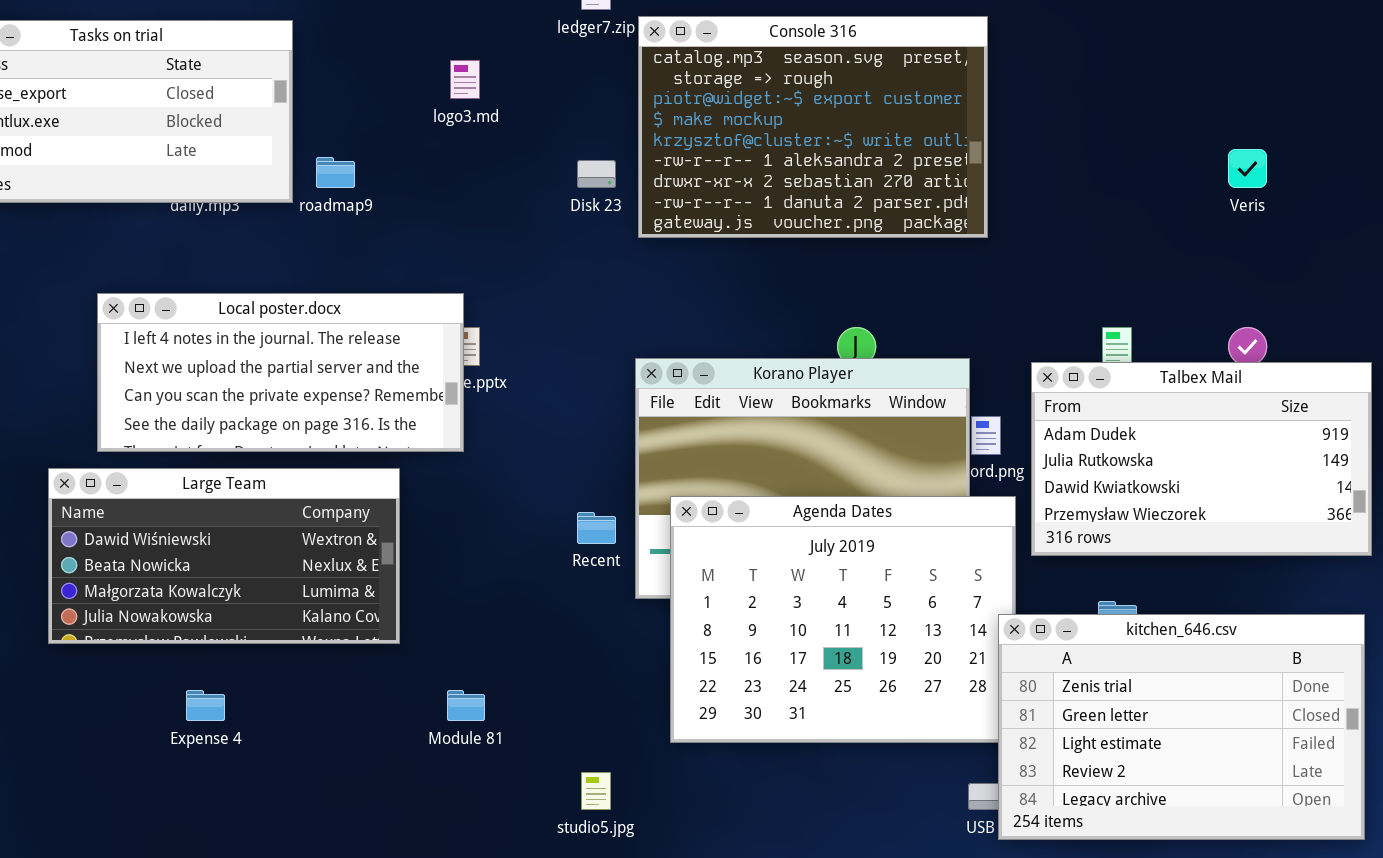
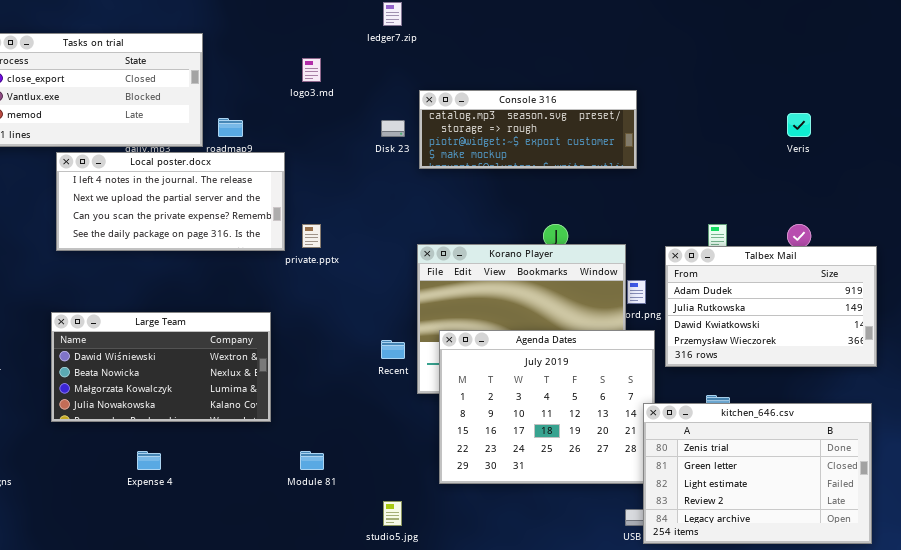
Console 316: [638,16,988,238] -> [419,90,637,169], resized
Local poster.docx: [97,293,464,452] -> [56,152,285,251], moved

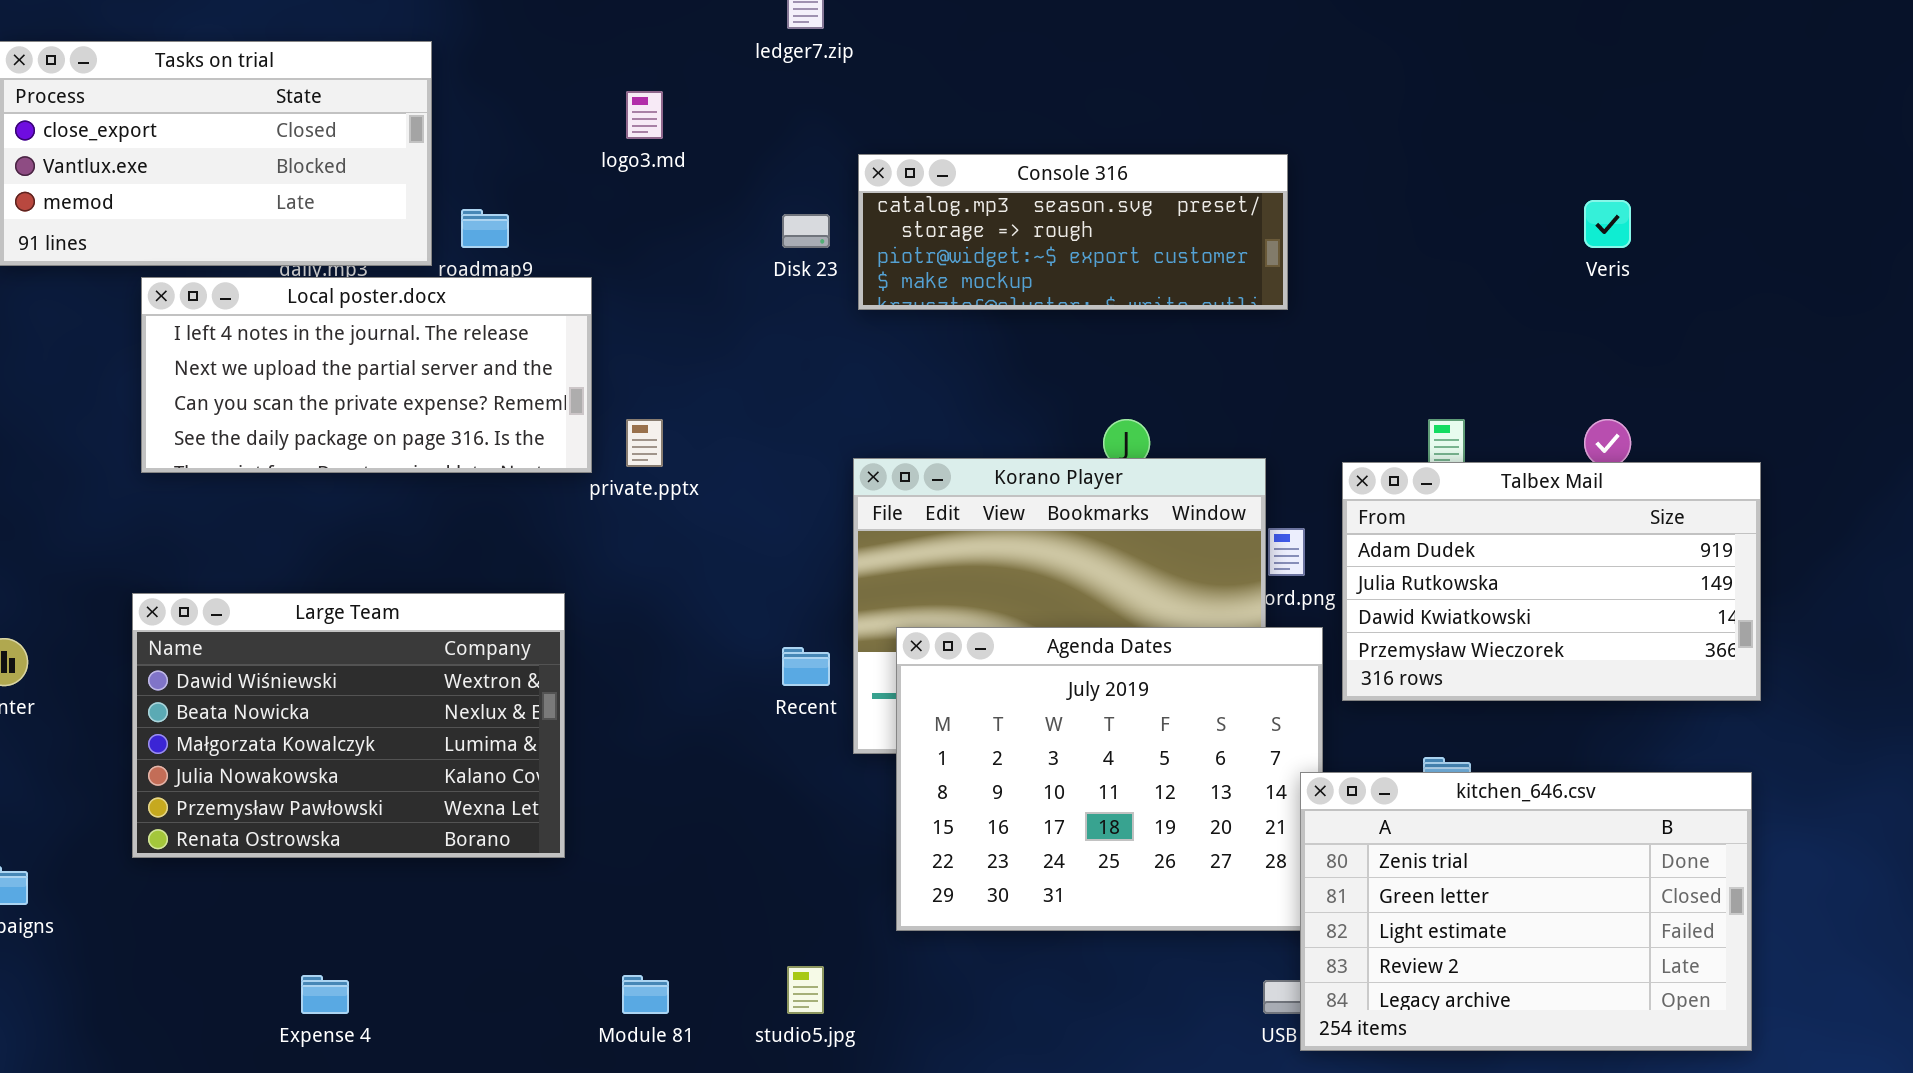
Large Team: [51,312,271,422] -> [132,593,565,858], resized
Expense 4: [137,451,161,470] -> [301,975,349,1014], moved
Module 81: [300,451,324,470] -> [622,975,669,1014], moved

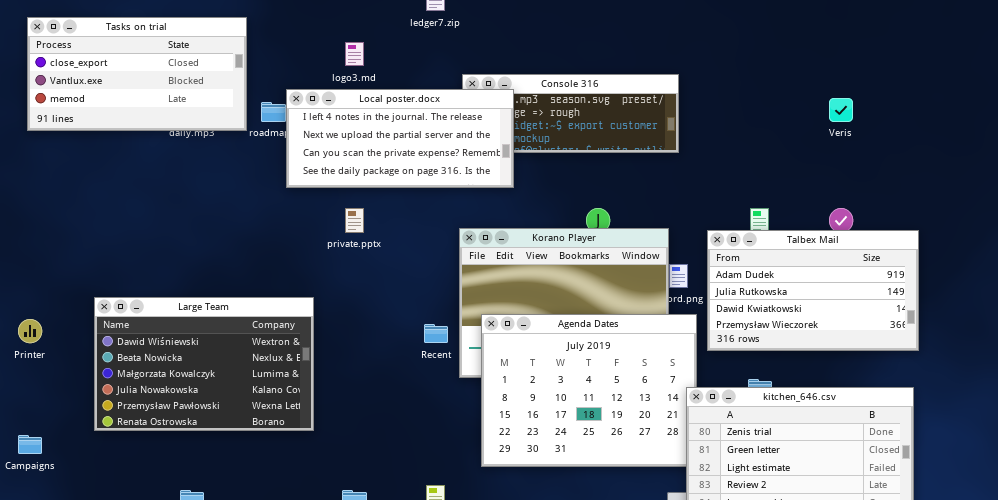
Local poster.docx: [141,277,592,473] -> [286,89,514,188], moved

